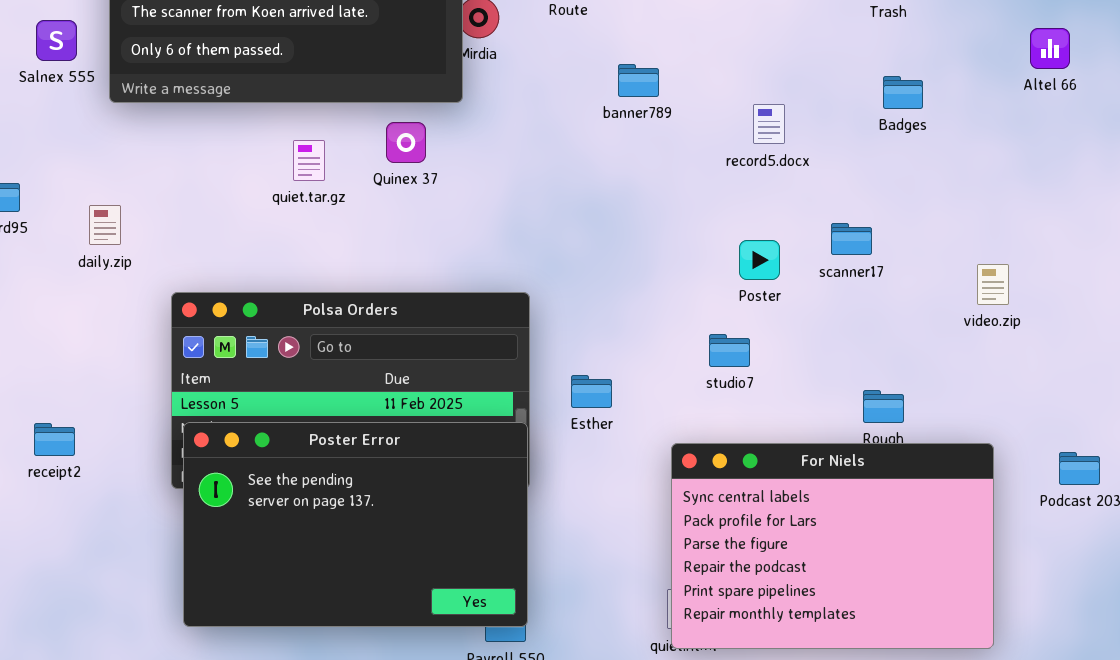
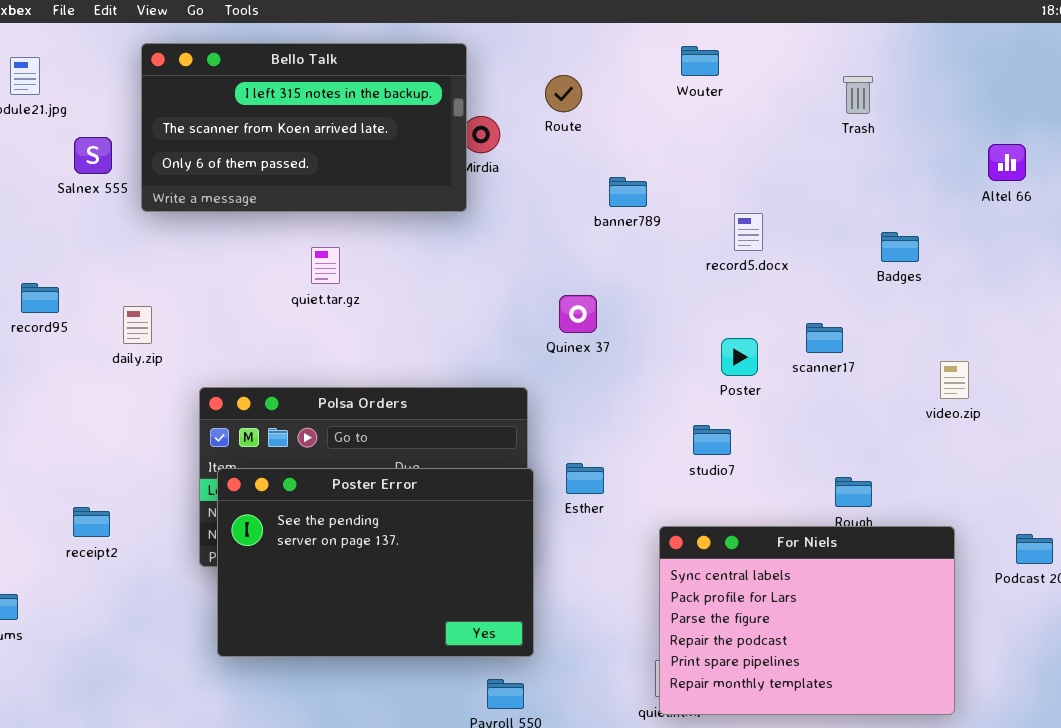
Badges: [883,76,923,109] -> [881,232,919,262], moved
Quinex 37: [386,122,426,163] -> [559,295,597,333], moved
Poster Error: [183,422,528,627] -> [217,468,534,657], moved

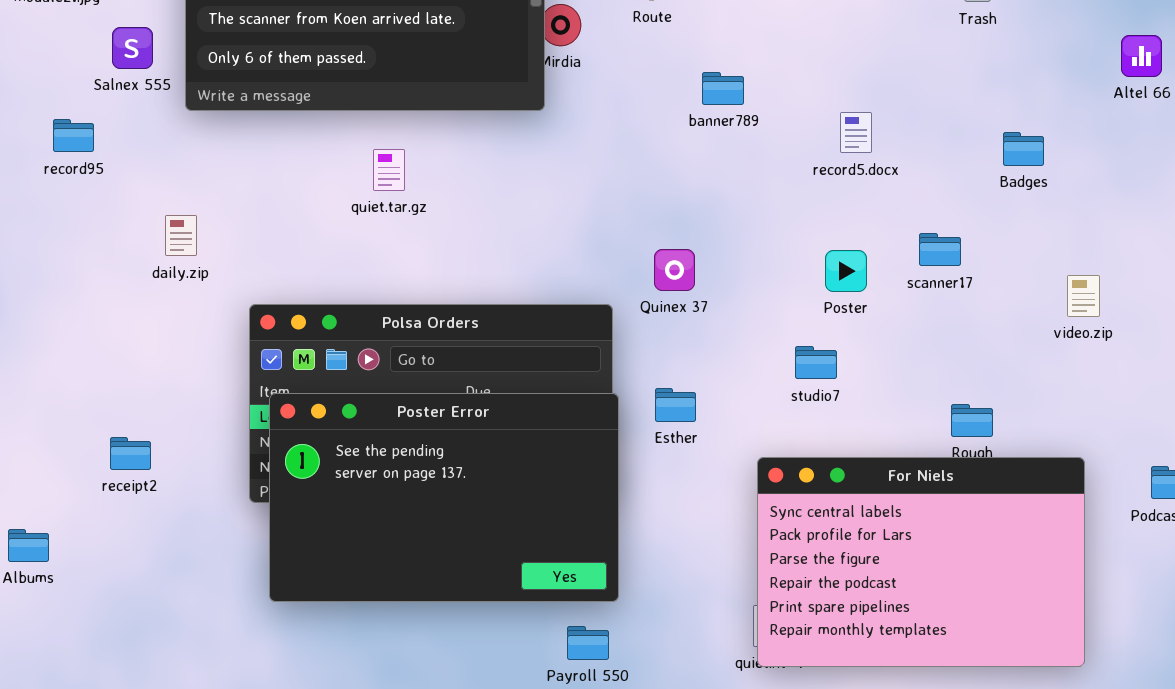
record95: [21,283,59,313] -> [53,119,94,152], moved
Quinex 37: [559,295,597,333] -> [654,249,695,291], moved

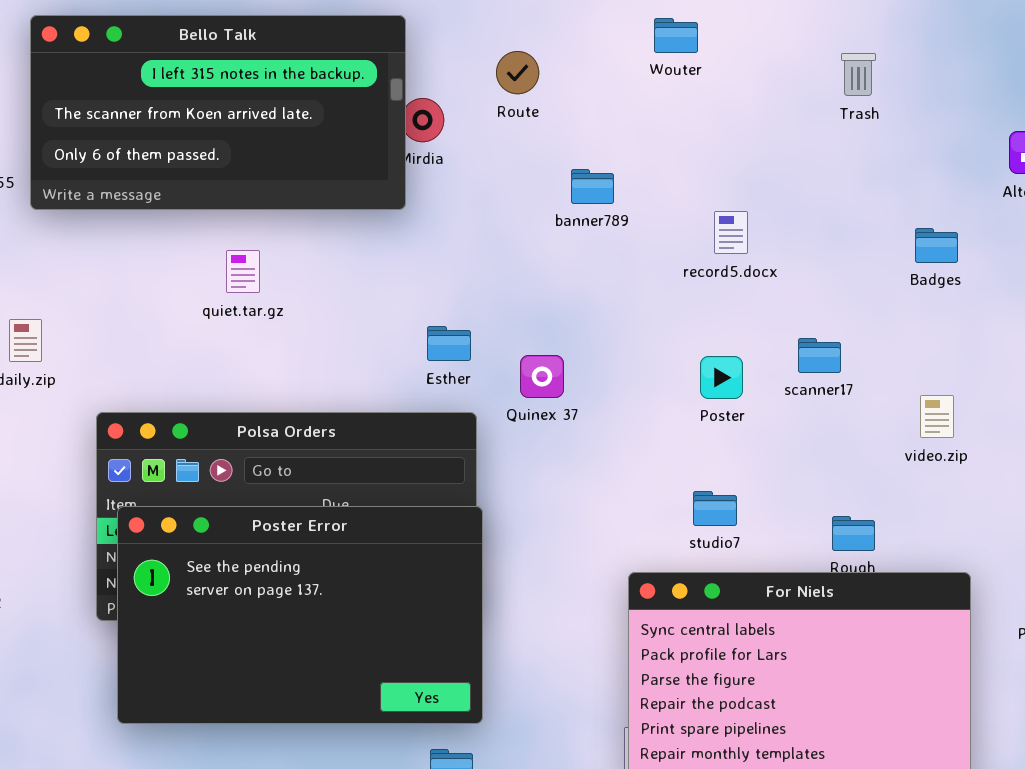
Badges: [1003,132,1044,166] -> [915,228,958,263], moved
video.zip: [1067,275,1100,317] -> [920,395,954,438], moved
studio7: [795,346,837,379] -> [693,491,737,526], moved
Esther: [655,388,696,422] -> [427,326,471,361], moved

